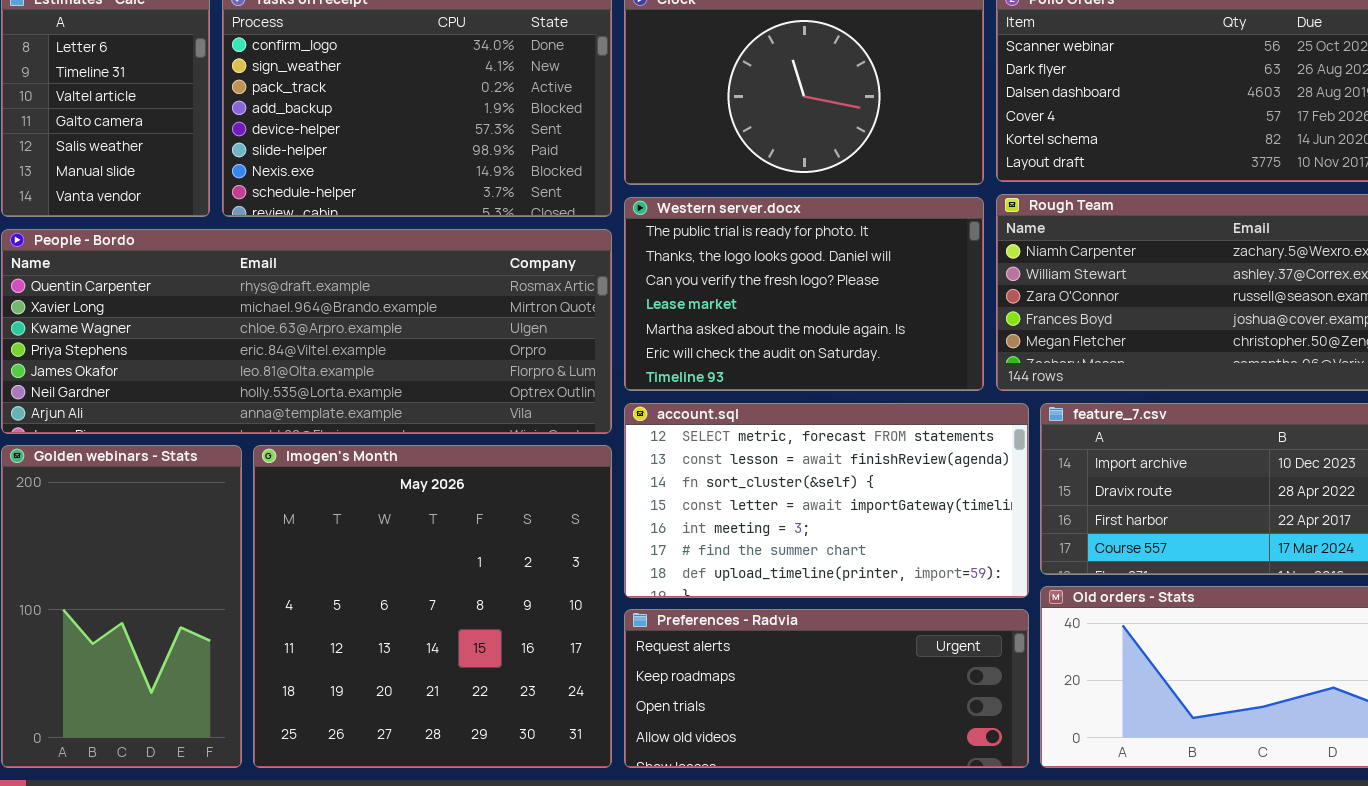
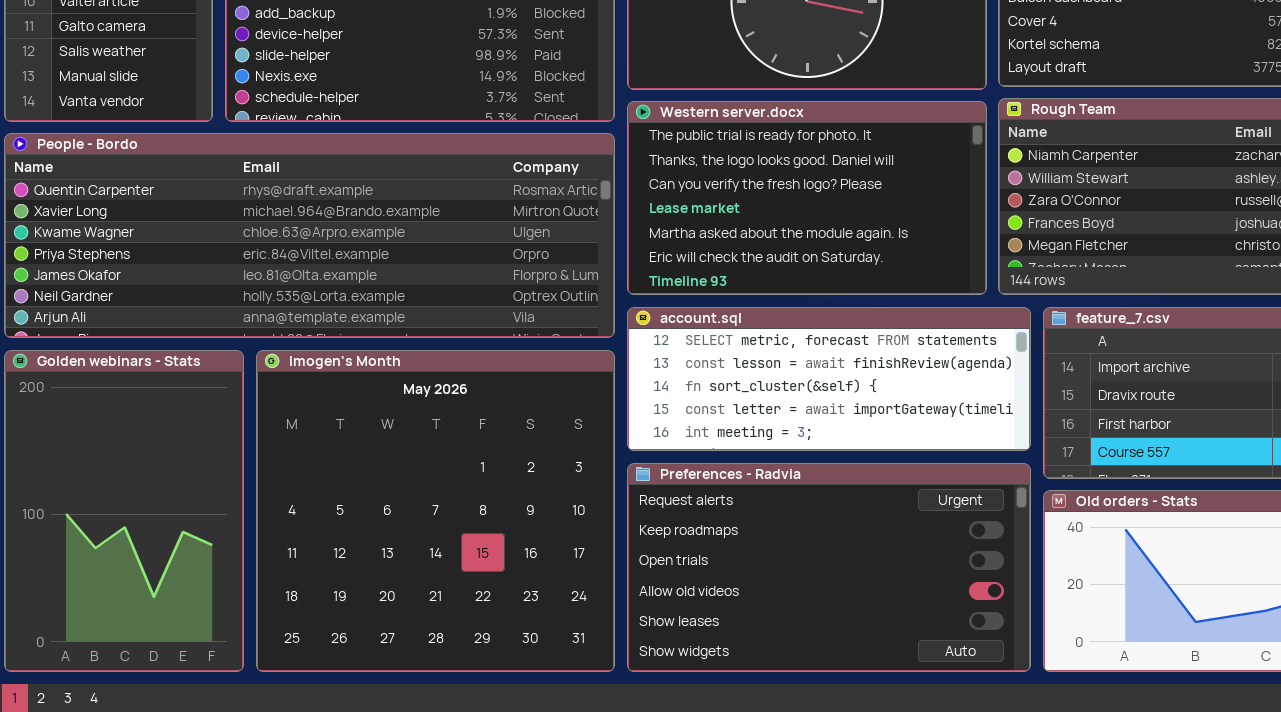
account.sql: [624,403,1029,598] -> [627,307,1031,451], resized
Preferences - Radvia: [624,609,1029,768] -> [627,463,1031,672], resized

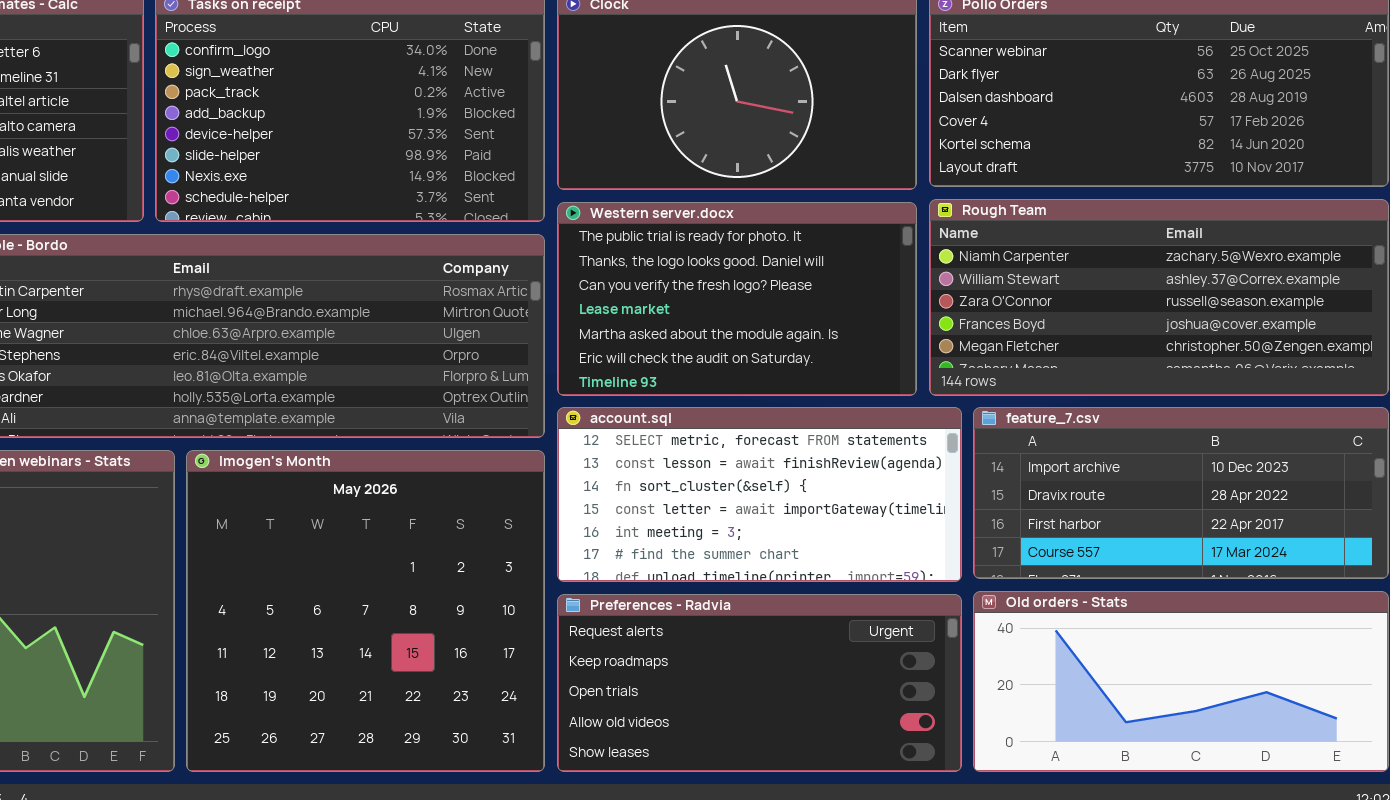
account.sql: [627,307,1031,451] -> [557,407,962,582], resized
Preferences - Radvia: [627,463,1031,672] -> [557,594,962,772], resized

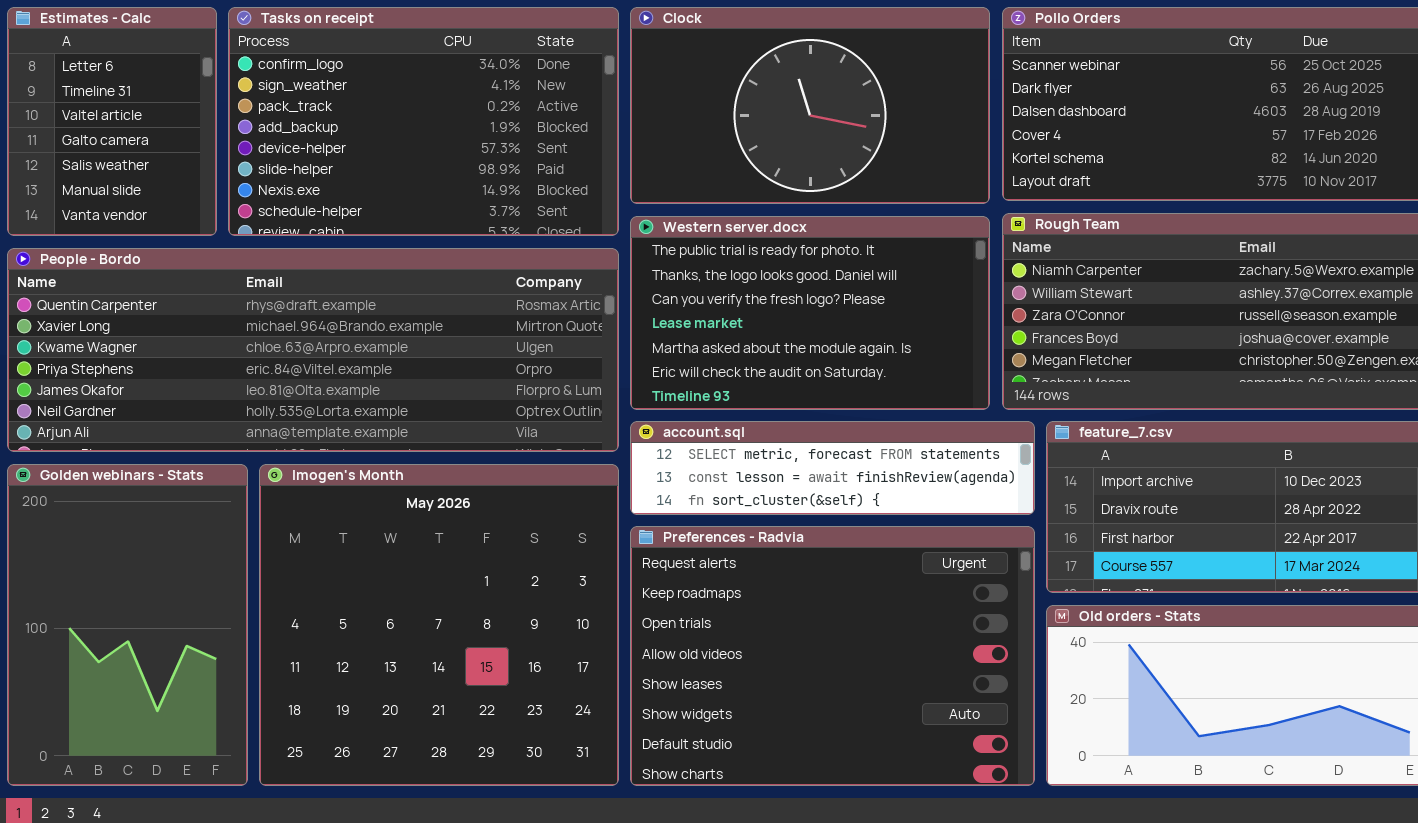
account.sql: [557,407,962,582] -> [630,421,1035,515], resized
Preferences - Radvia: [557,594,962,772] -> [630,526,1035,786], resized

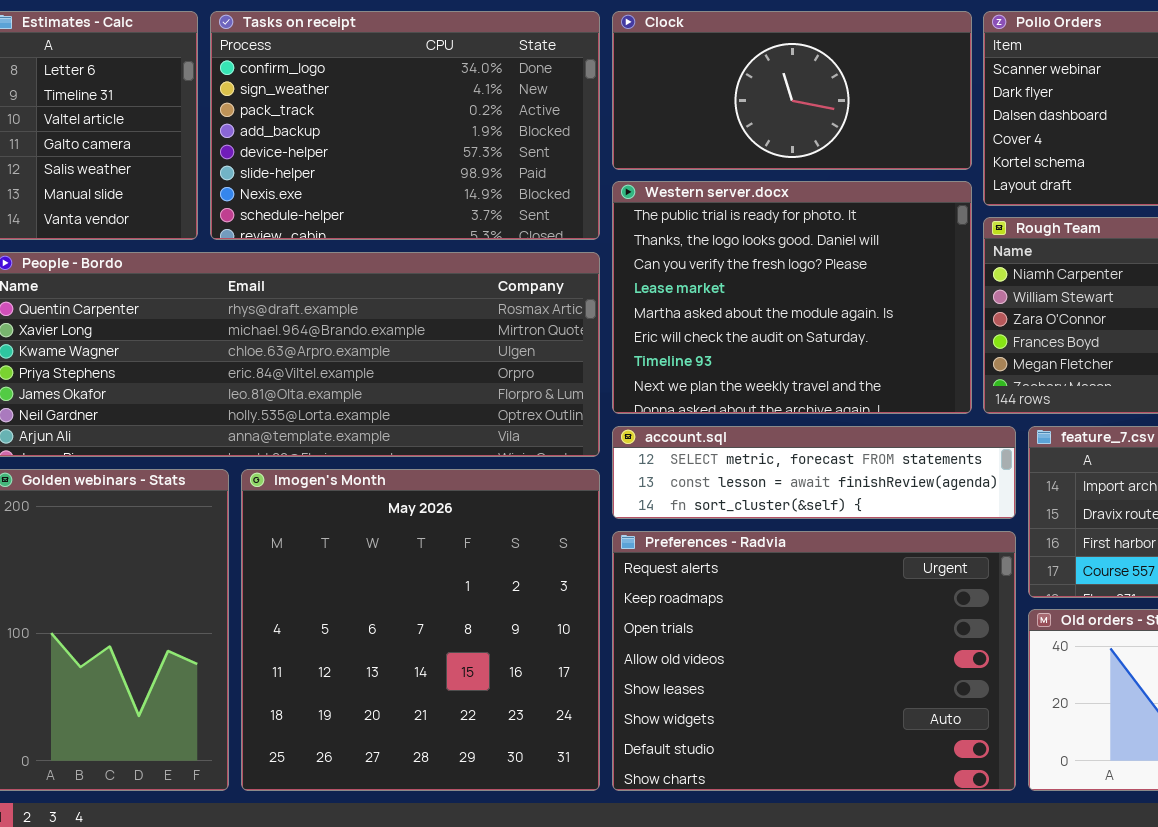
Clock: [630,7,990,204] -> [612,11,972,170], resized
Western server.docx: [630,216,990,410] -> [612,181,972,414], resized

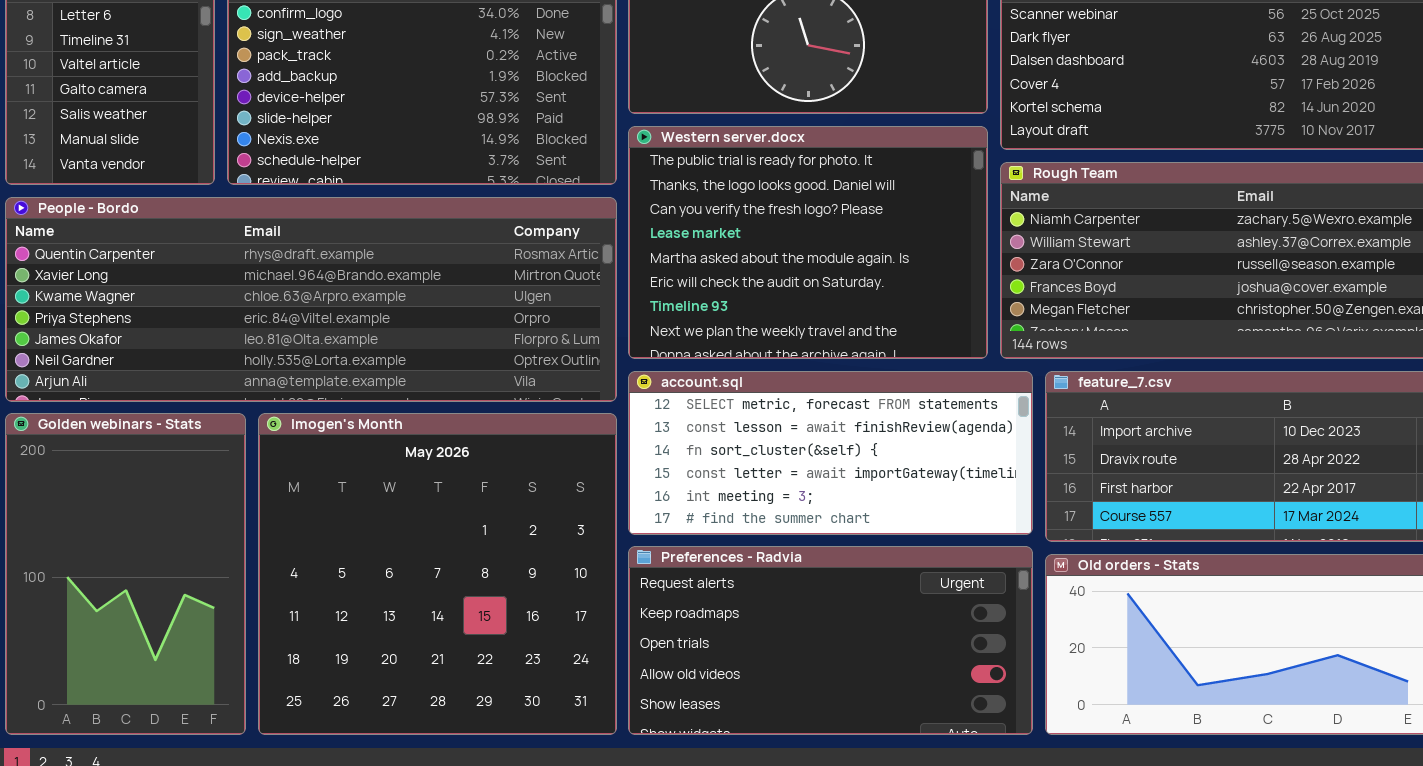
account.sql: [612,426,1016,519] -> [628,371,1033,535], resized
Preferences - Radvia: [612,531,1016,791] -> [628,546,1033,735], resized

